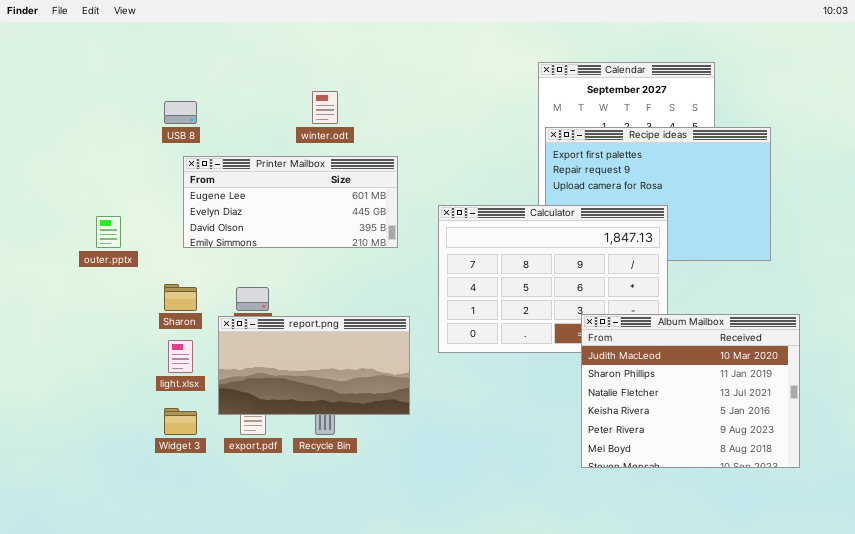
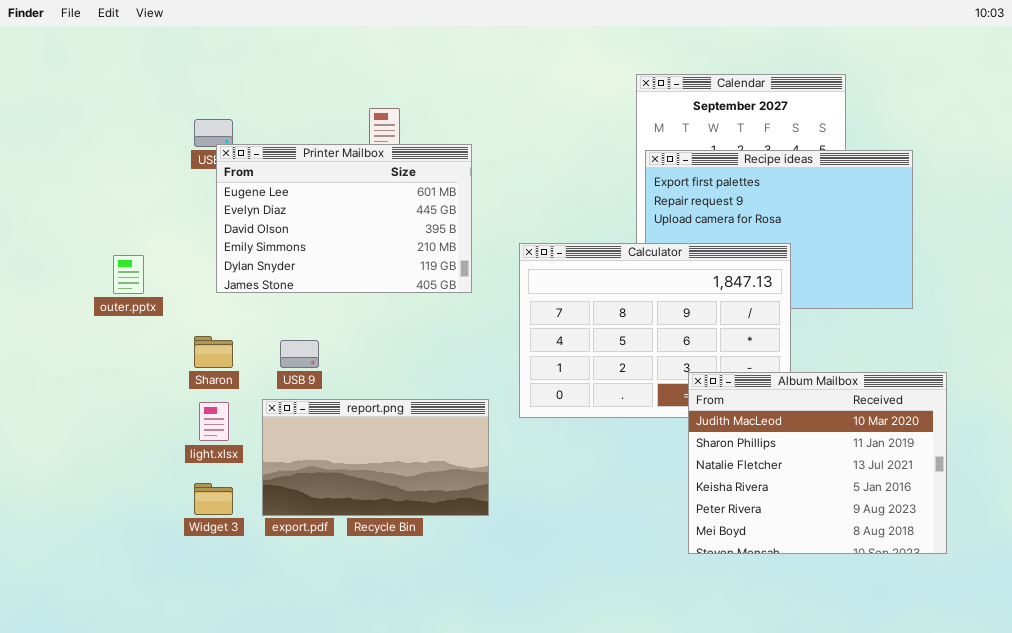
Printer Mailbox: [183,156,398,248] -> [216,144,472,293], resized
report.png: [218,316,410,415] -> [262,399,489,516], moved

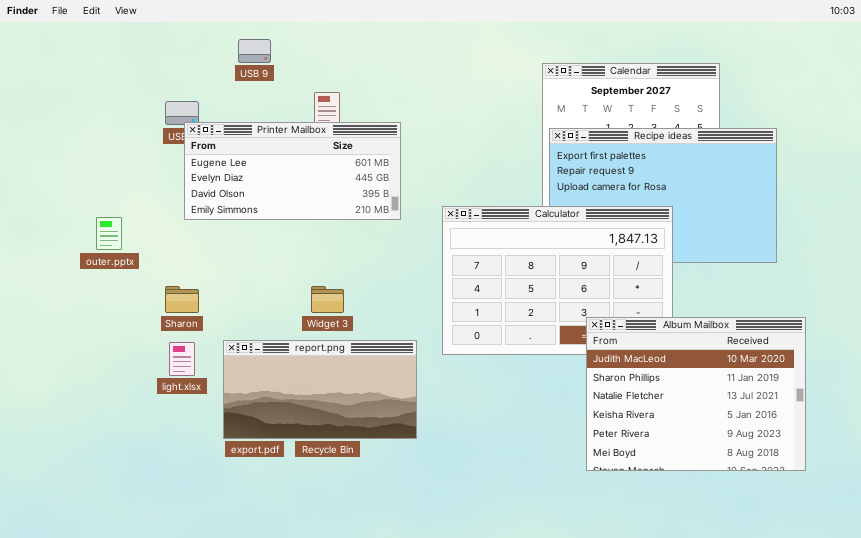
Printer Mailbox: [216,144,472,293] -> [184,122,401,220], resized
USB 9: [280,340,319,368] -> [238,39,271,63], moved
Widget 3: [194,483,233,515] -> [311,286,344,313], moved

